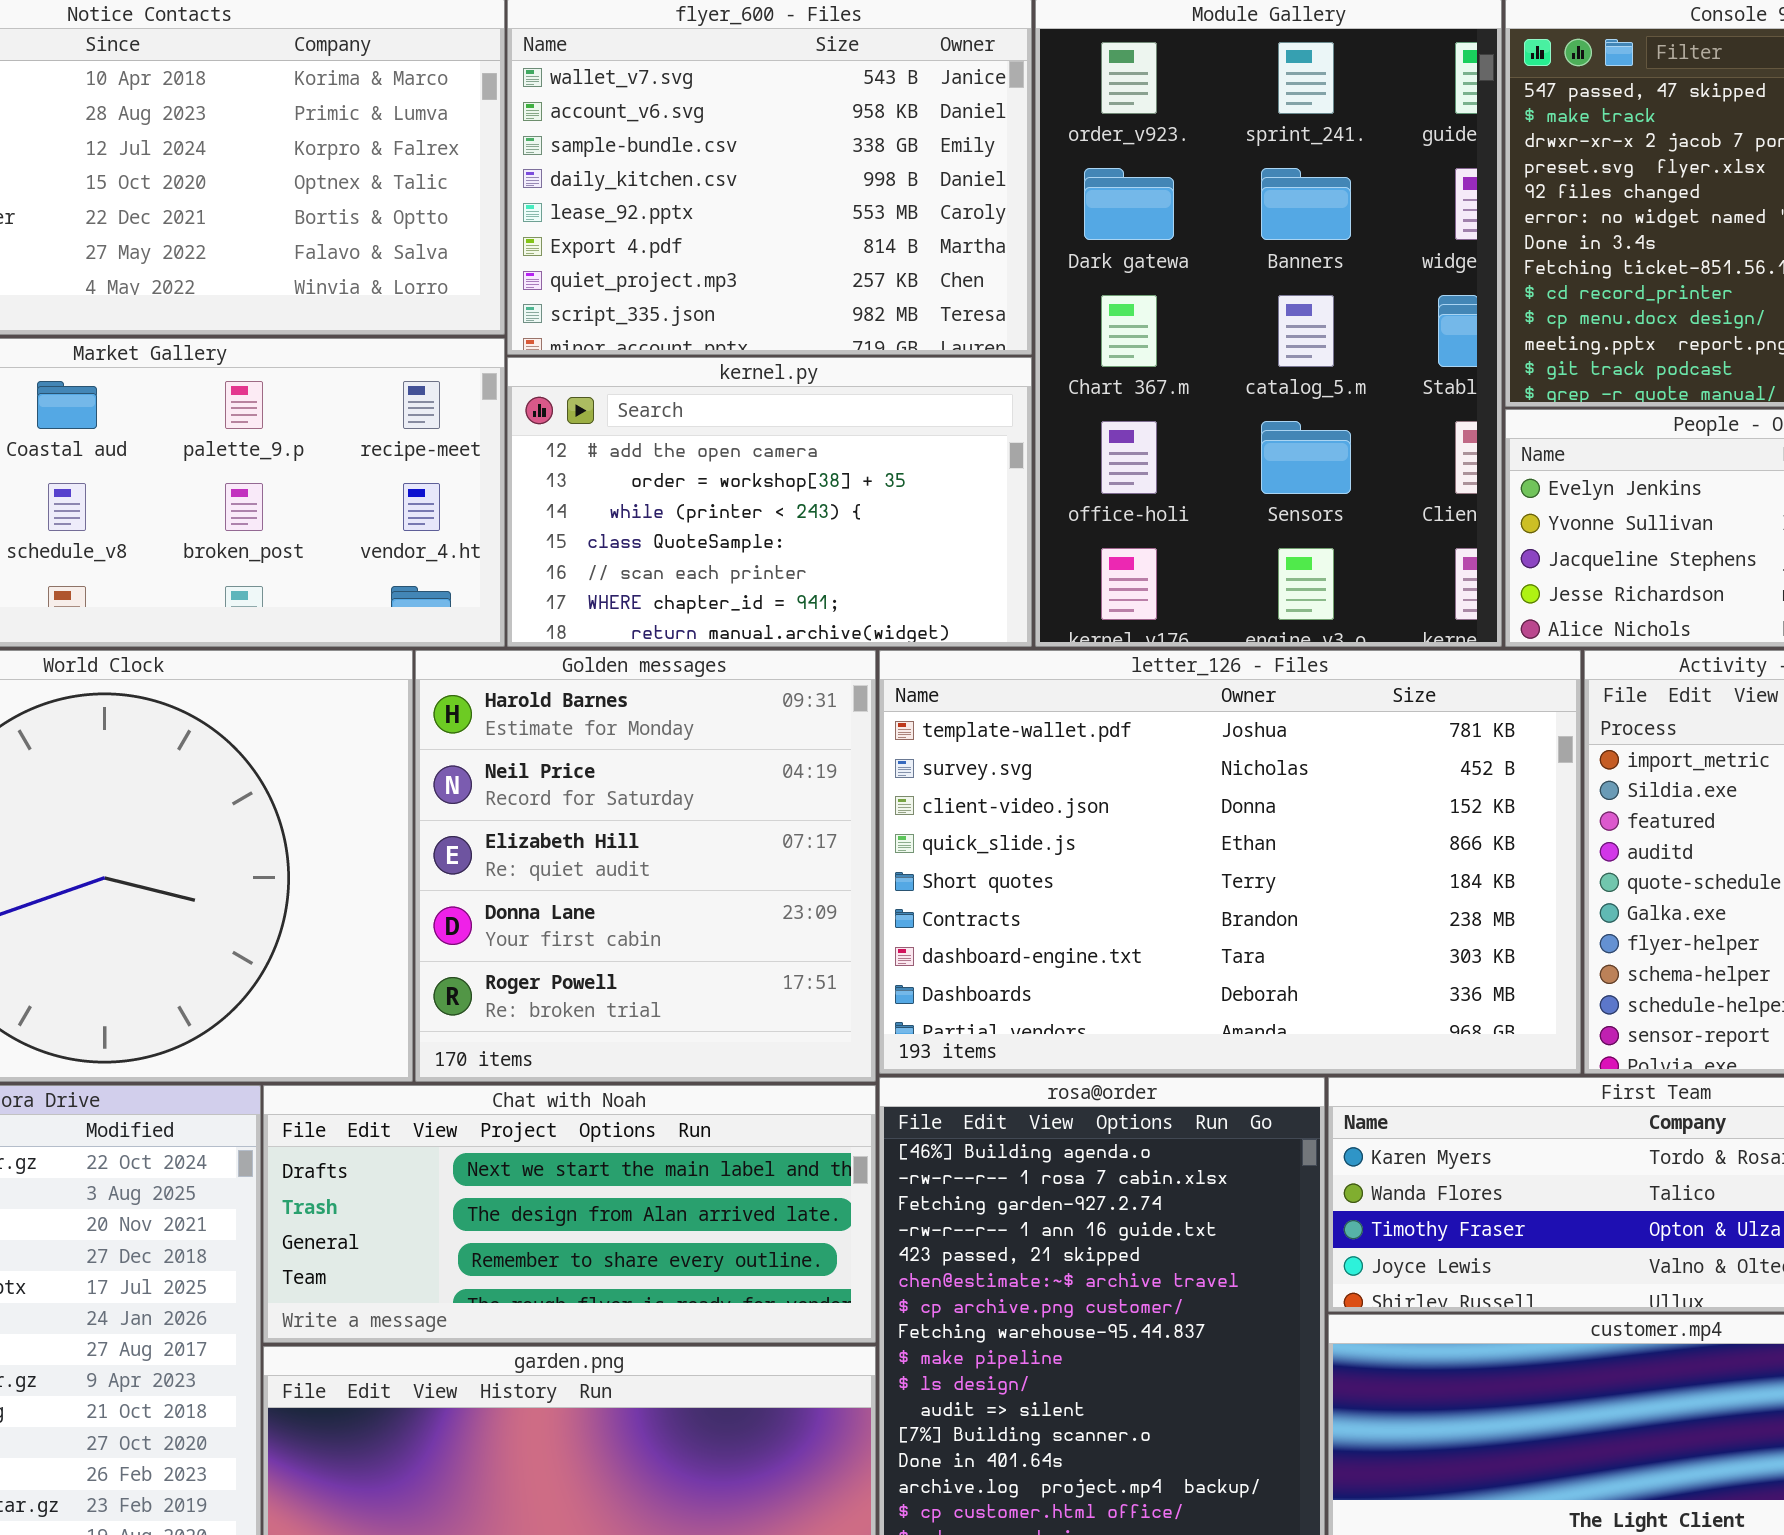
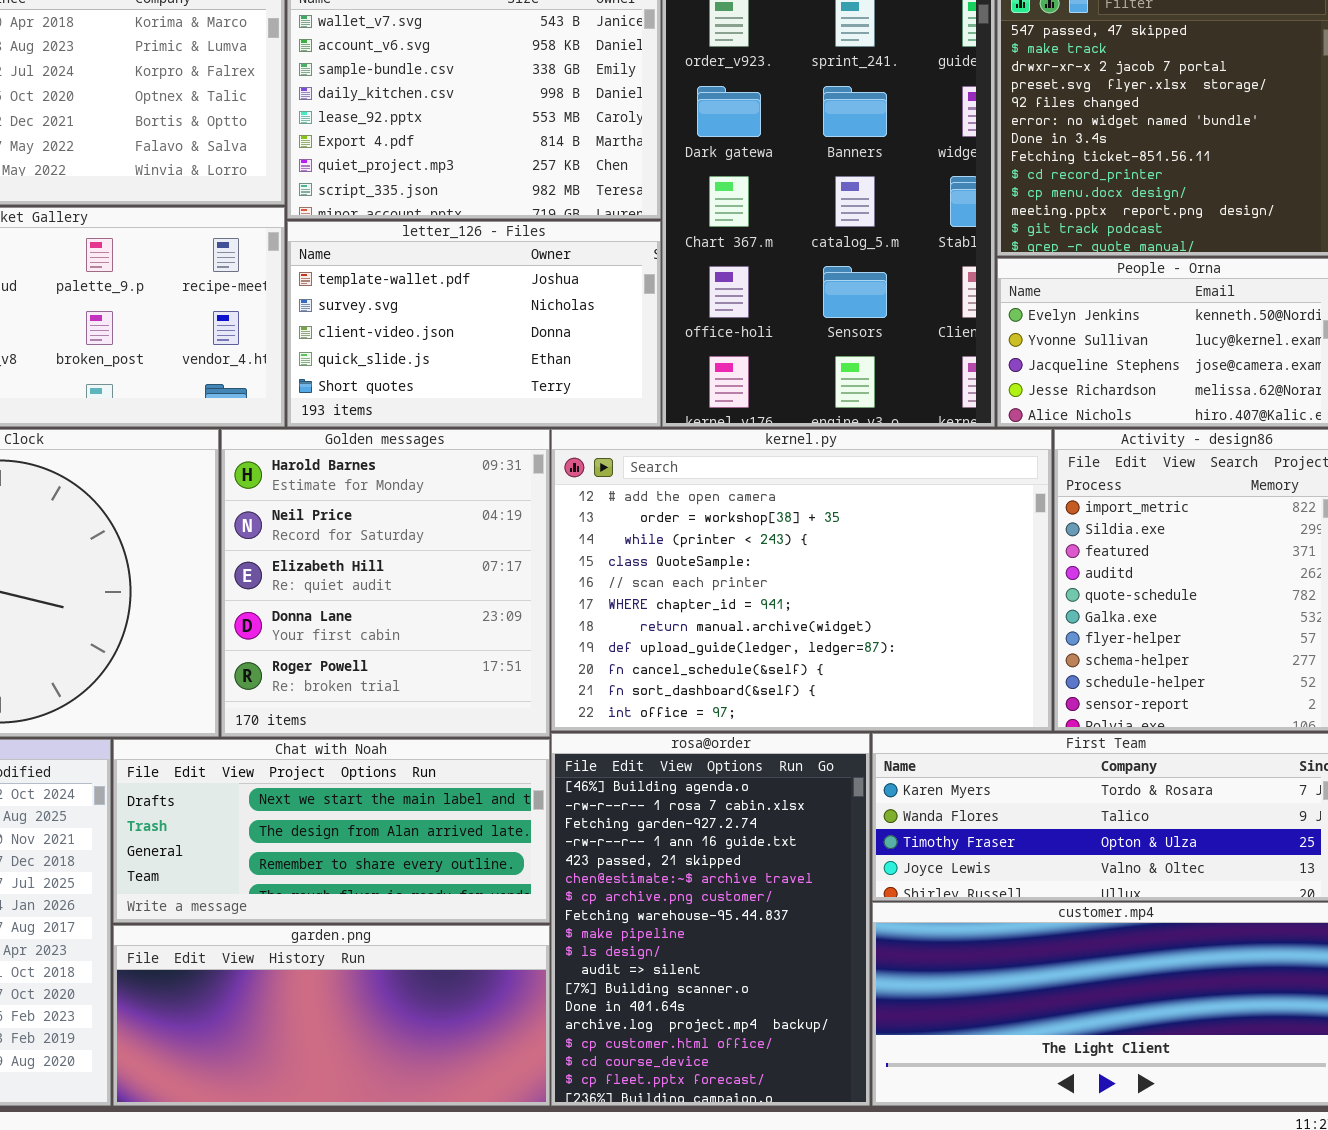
kernel.py: [507,357,1032,647] -> [551,429,1052,731], moved, resized
letter_126 - Files: [879,650,1581,1074] -> [287,221,661,427], moved, resized

